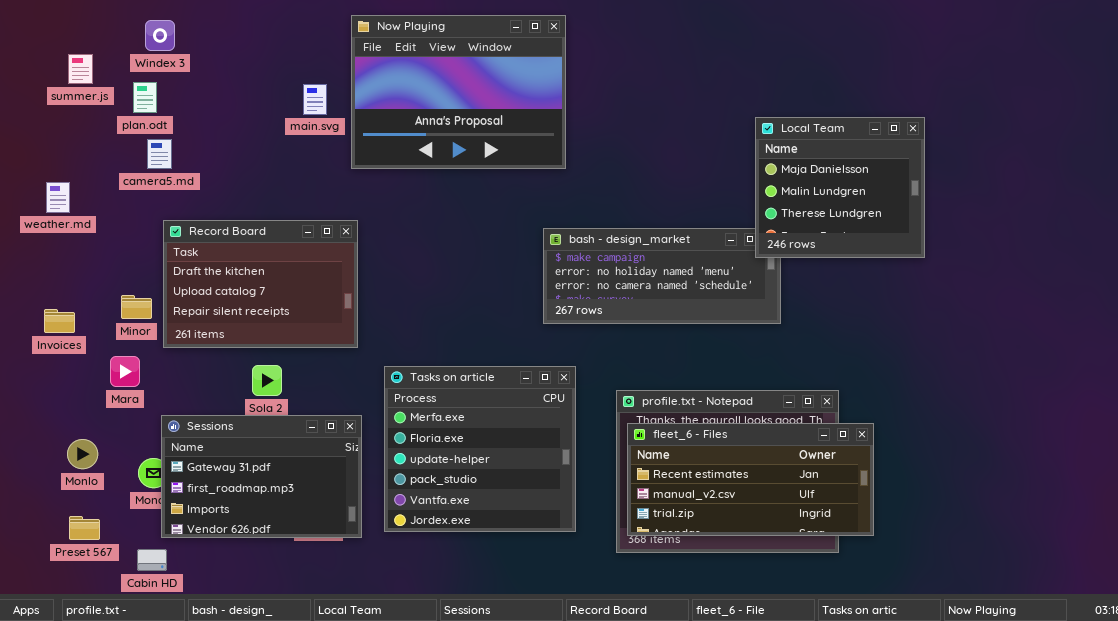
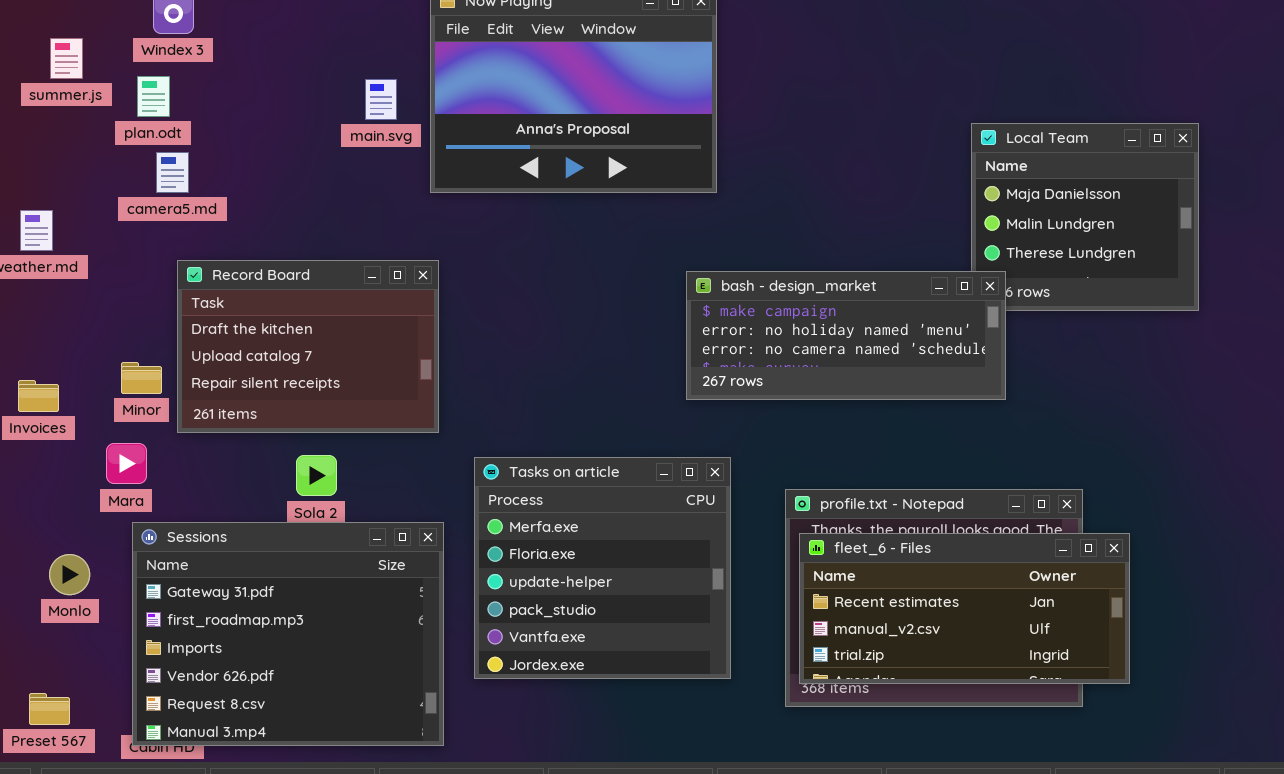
bash - design_market: [543,228,781,324] -> [686,271,1006,400], raised
Sessions: [161,415,362,538] -> [132,522,444,746], resized
Preset 567: [69,516,100,540] -> [29,693,70,725], moved

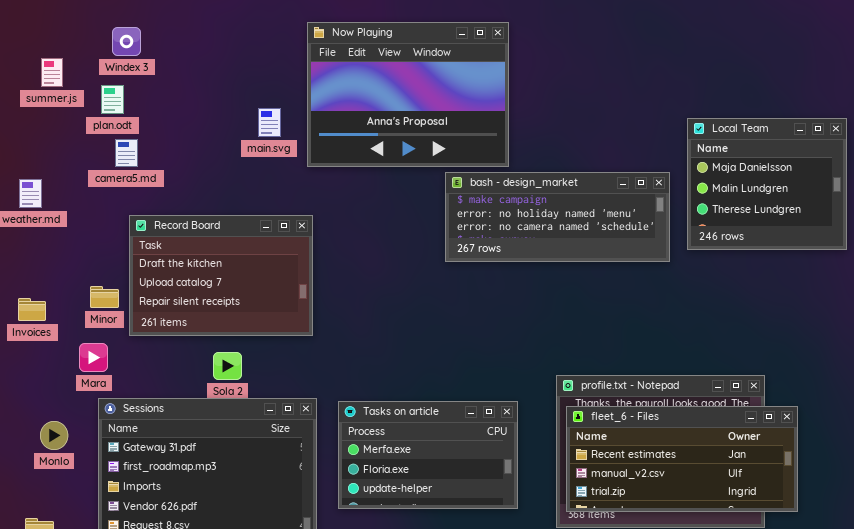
main.svg: [365,79,397,120] -> [258,108,281,137], moved
bash - design_market: [686,271,1006,400] -> [445,172,670,262], moved
Tasks on article: [474,457,731,679] -> [338,401,518,509], resized

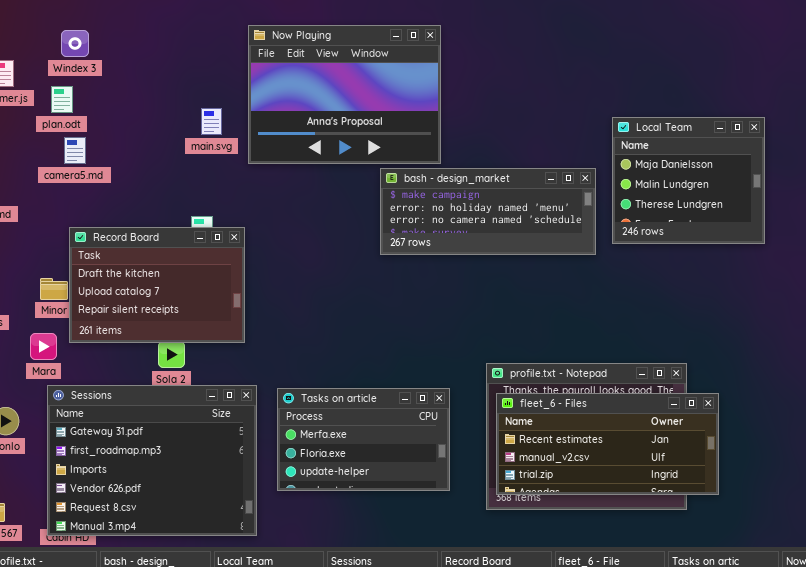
Record Board: [129,215,313,336] -> [69,227,245,343], moved

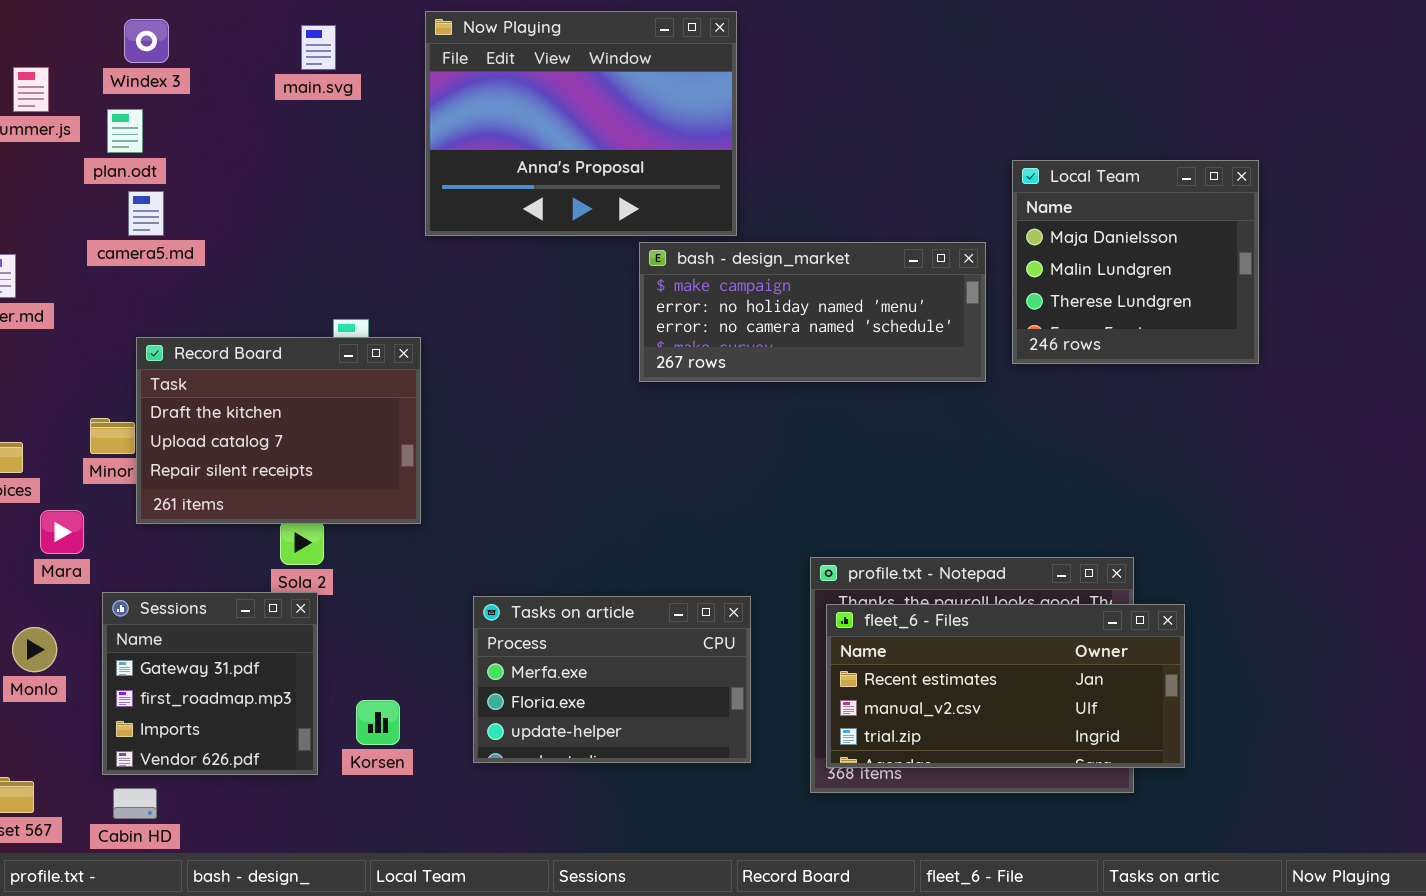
main.svg: [201,108,222,135] -> [301,25,336,70], moved
Mara: [30,333,57,360] -> [40,510,84,554], moved
Sessions: [47,385,257,536] -> [102,592,318,775], resized

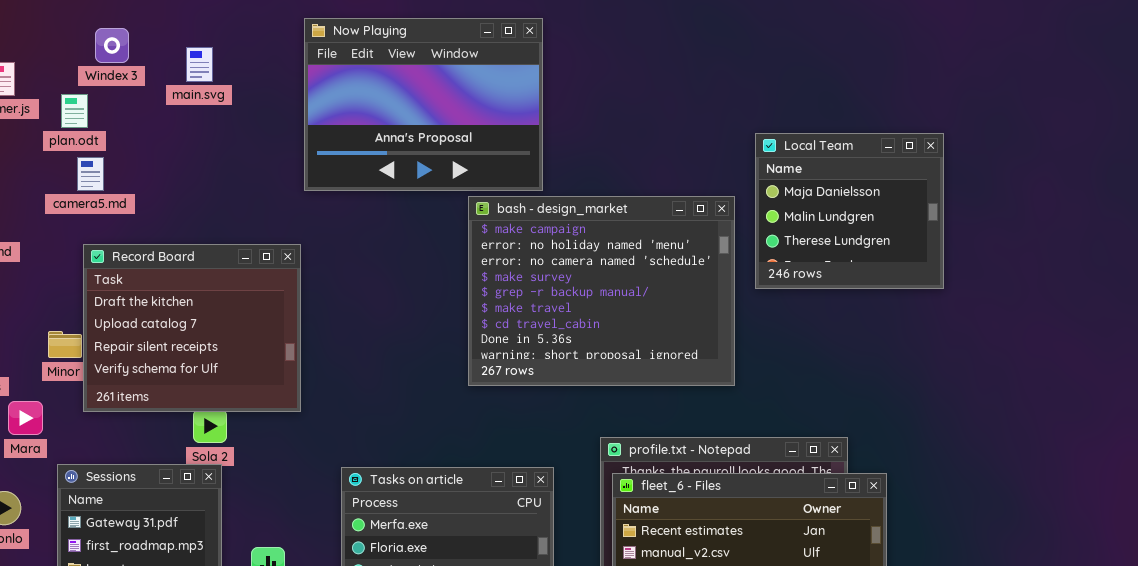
Windex 3: [124,19,169,63] -> [95,28,129,63], moved
main.svg: [301,25,336,70] -> [186,47,213,82], moved
bash - design_market: [639,242,986,382] -> [468,196,735,386], resized
Record Board: [136,337,421,524] -> [83,244,301,412], resized

